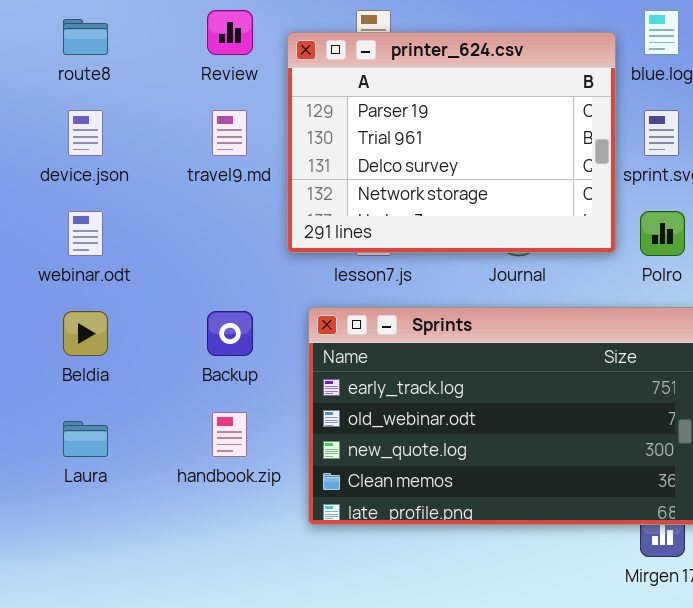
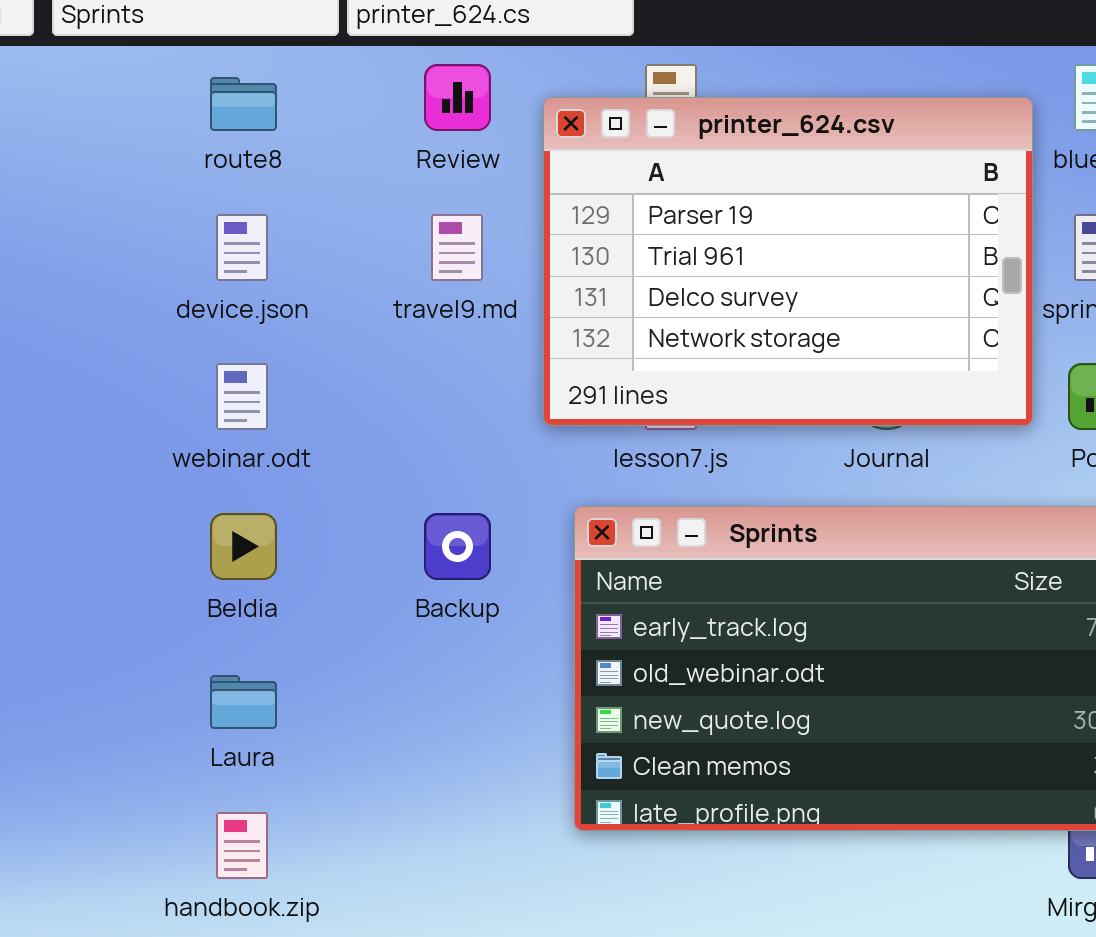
handbook.zip: [212,412,247,457] -> [216,812,268,879], moved

